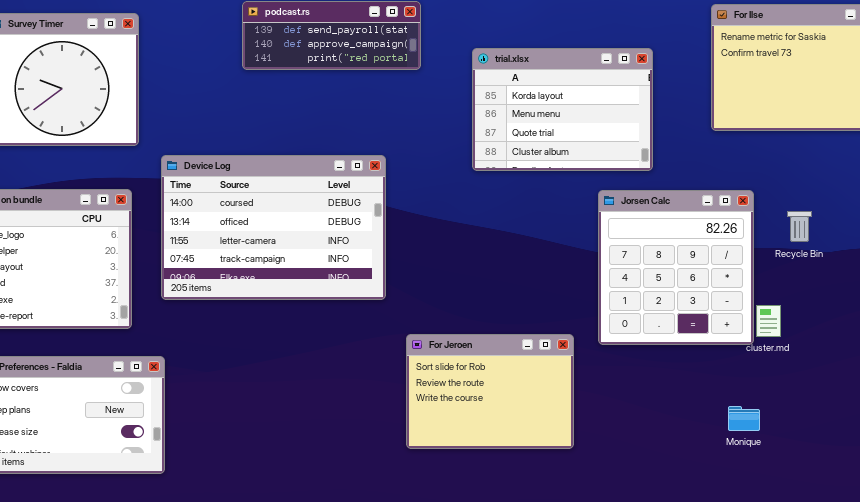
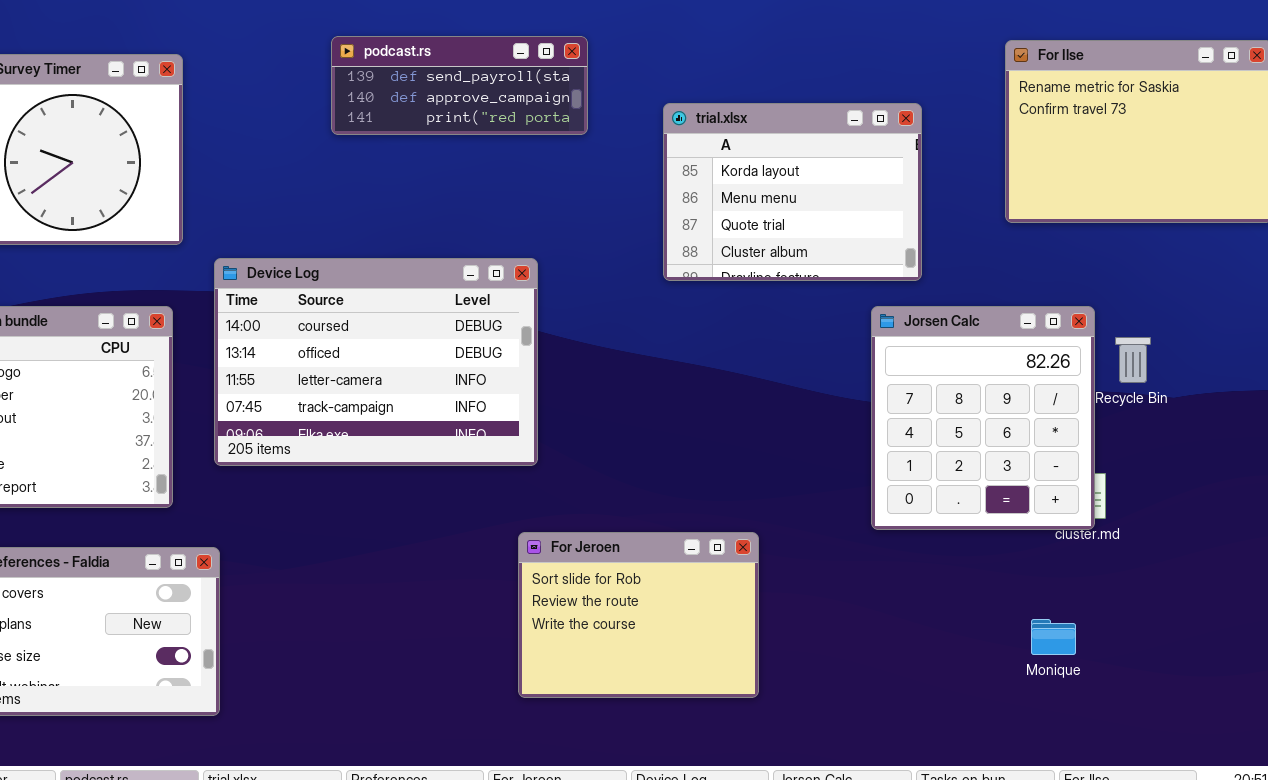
Jorsen Calc: [598,190,754,345] -> [871,306,1095,530], moved
For Jeroen: [406,334,574,449] -> [518,532,759,698], moved

